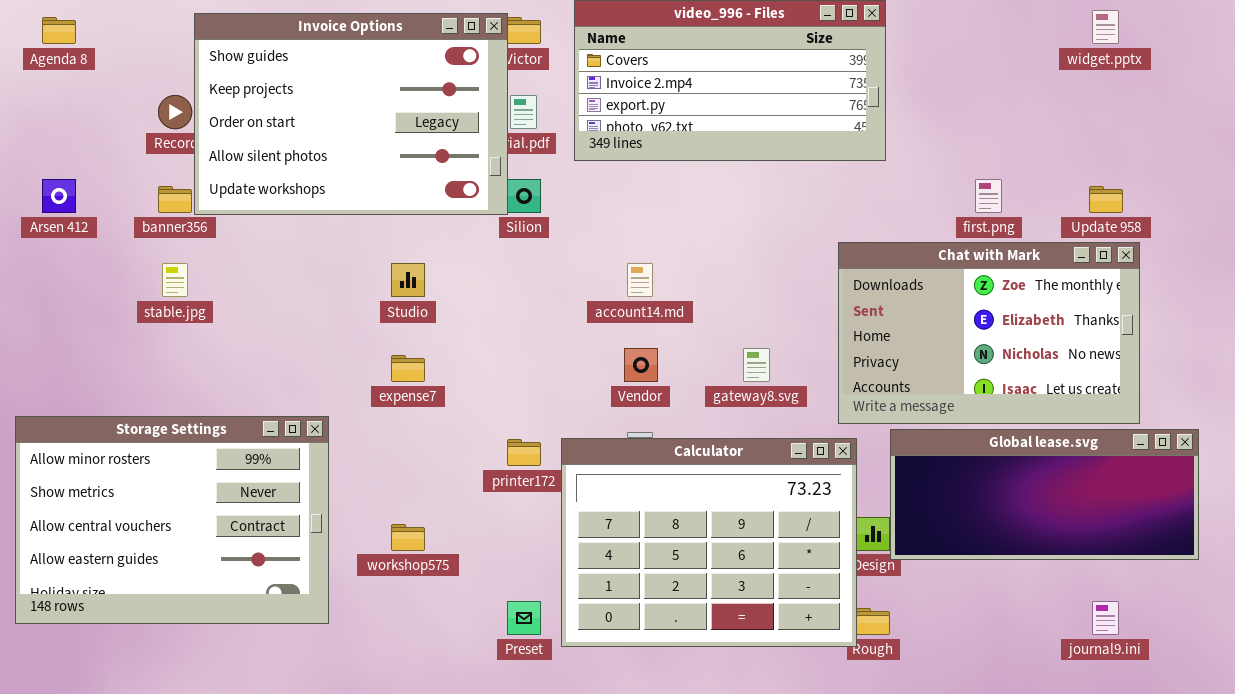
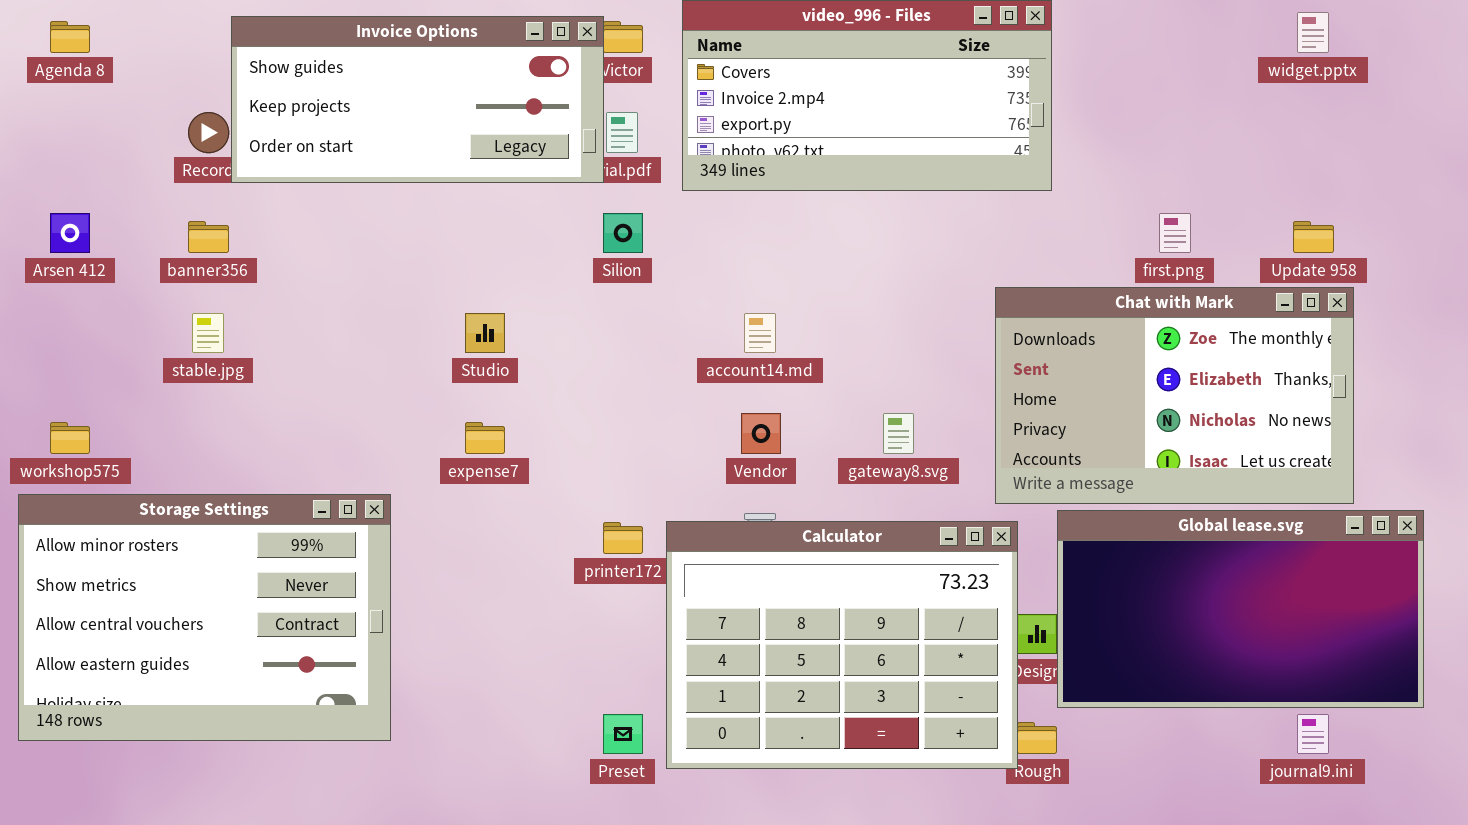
Invoice Options: [194,13,508,215] -> [231,16,604,183], resized
Global lease.svg: [890,429,1199,560] -> [1057,510,1424,708], resized
workshop575: [391,524,425,551] -> [50,422,90,454], moved

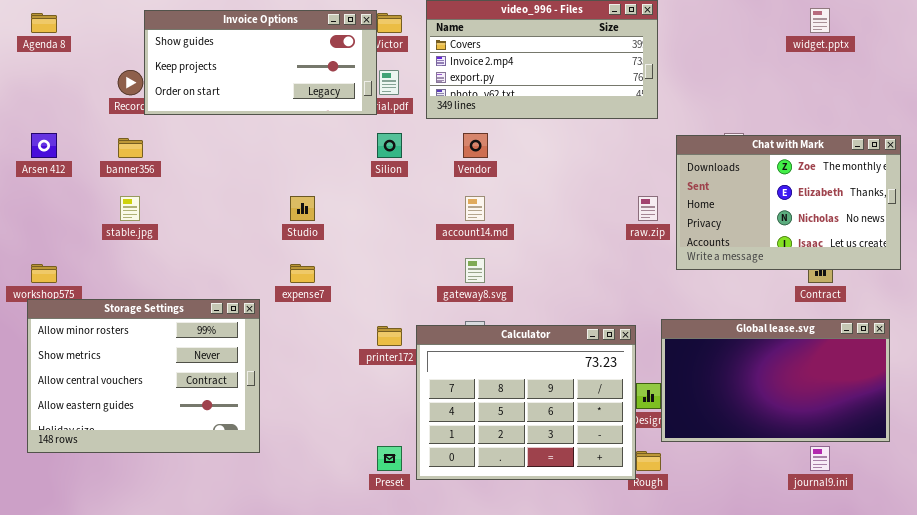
Chat with Mark: [995,287,1354,504] -> [676,135,901,270], moved
Vendor: [741,413,781,454] -> [463,133,488,158], moved
gateway8.svg: [883,413,914,454] -> [465,258,485,283], moved
Storage Settings: [18,494,391,741] -> [27,299,260,453], moved

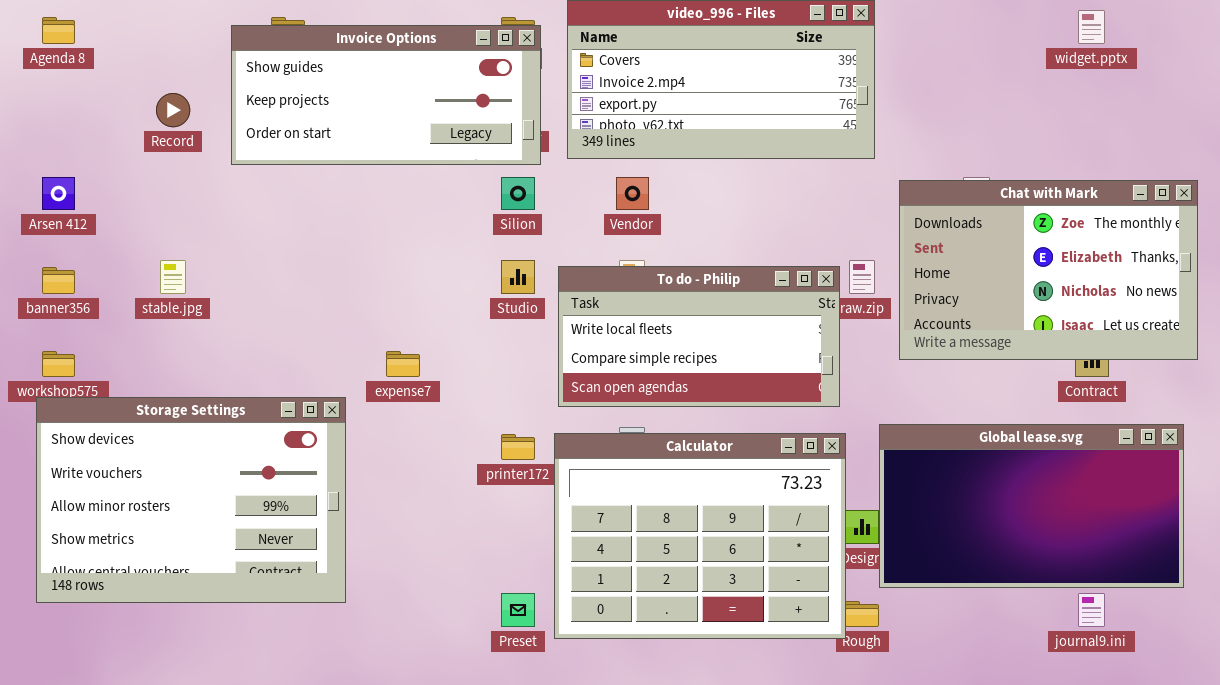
Invoice Options: [144,10,377,115] -> [231,25,541,165], moved
banner356: [118,138,143,158] -> [42,267,75,294], moved
Studio: [290,196,315,221] -> [501,260,535,294], moved
To do - Philip: none -> [558,266,840,407], opened
Storage Settings: [27,299,260,453] -> [36,397,346,603], scrolled up 2 rows

